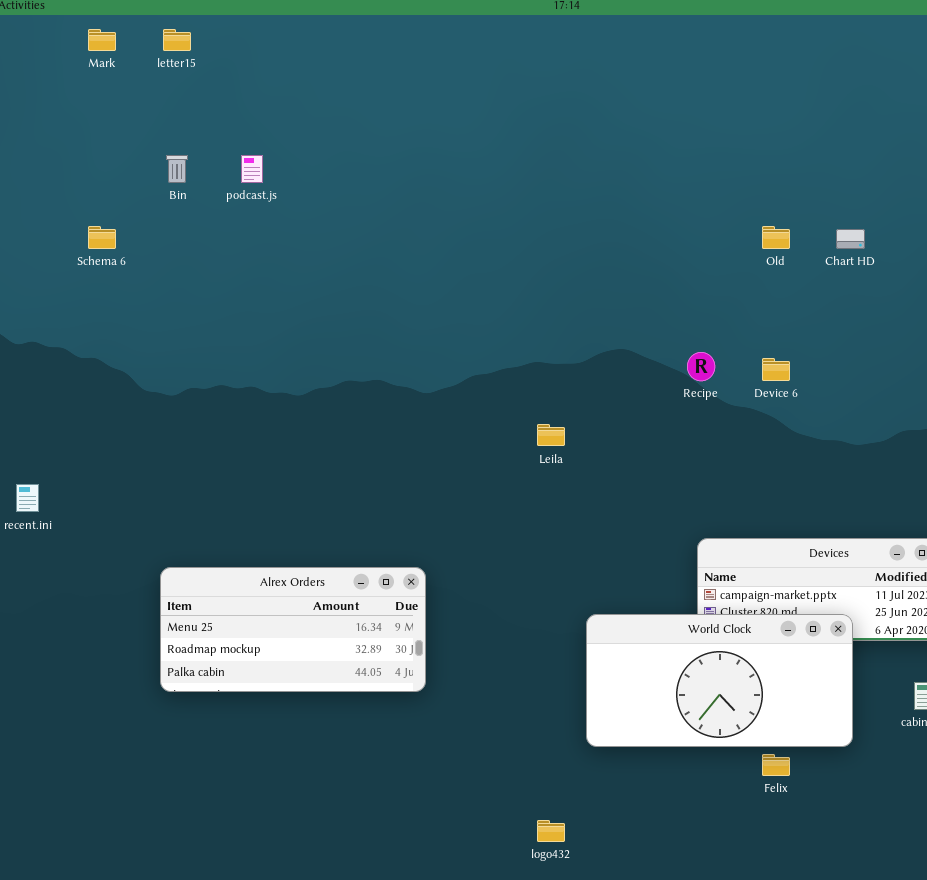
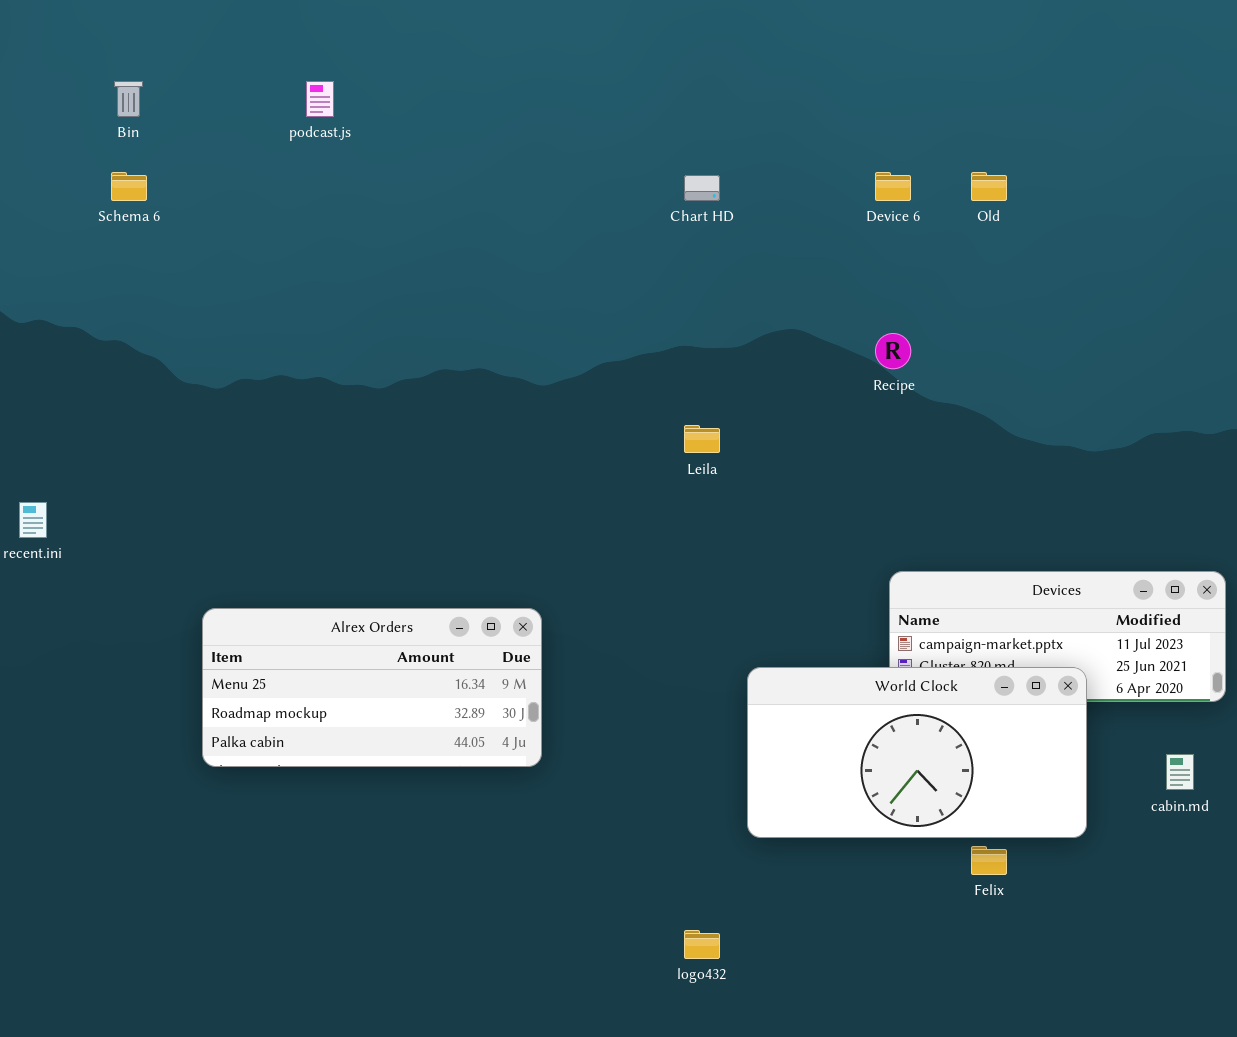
Bin: [166,155,188,183] -> [114,81,143,117], moved
Chart HD: [836,229,865,249] -> [684,175,720,201], moved
Device 6: [762,358,790,381] -> [875,172,911,201], moved

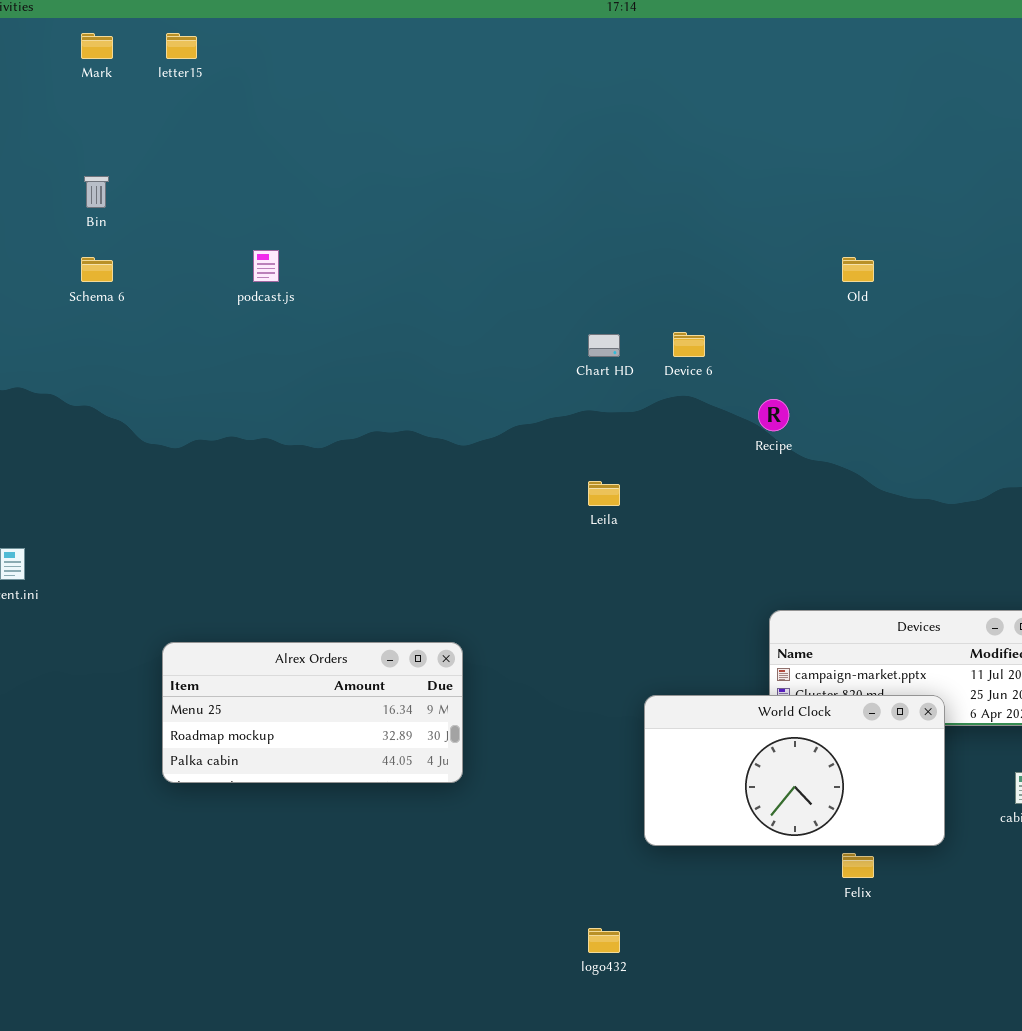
podcast.js: [306,81,334,117] -> [253,250,279,282], moved
Device 6: [875,172,911,201] -> [673,332,705,357], moved
Chart HD: [684,175,720,201] -> [588,334,620,357], moved

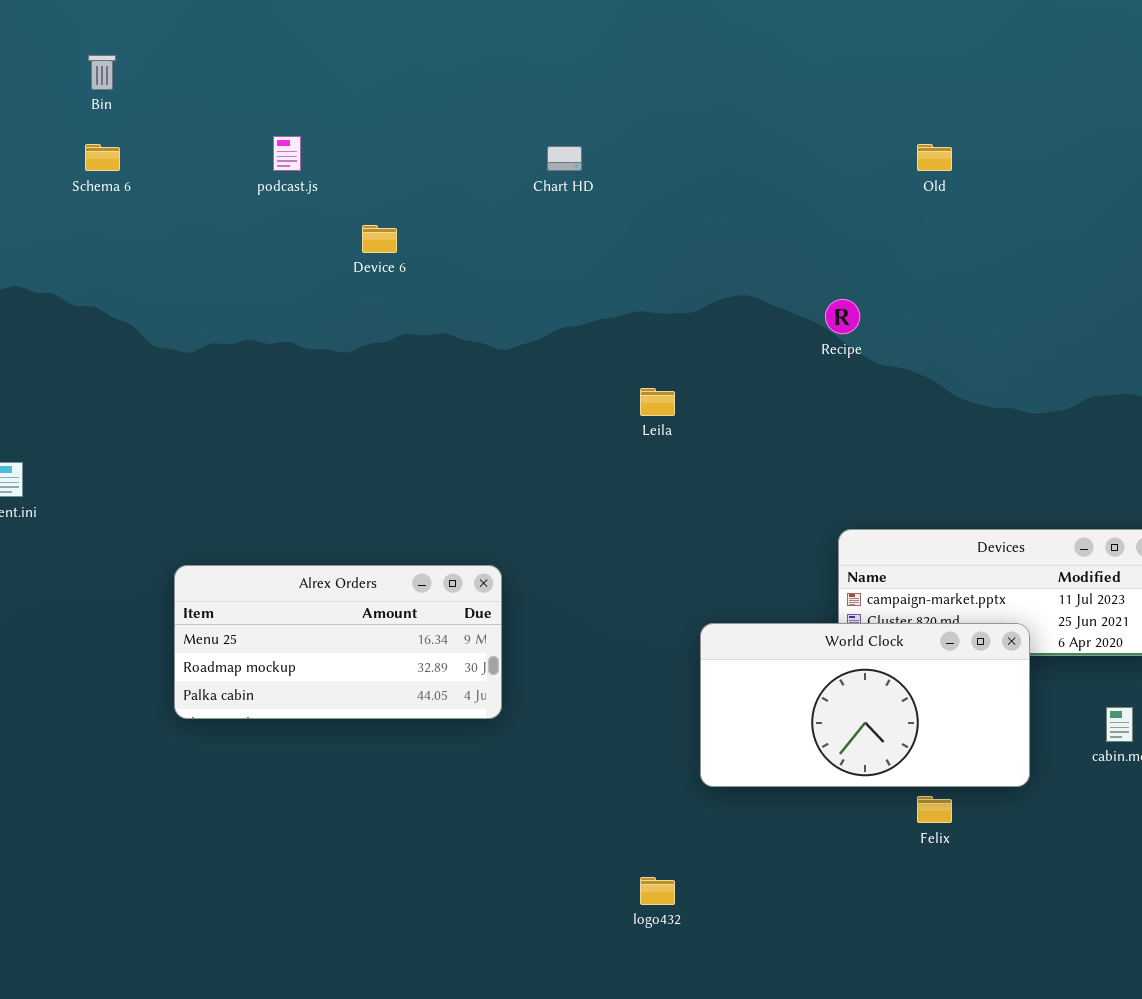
Device 6: [673,332,705,357] -> [362,225,397,253], moved
Chart HD: [588,334,620,357] -> [547,146,582,171], moved

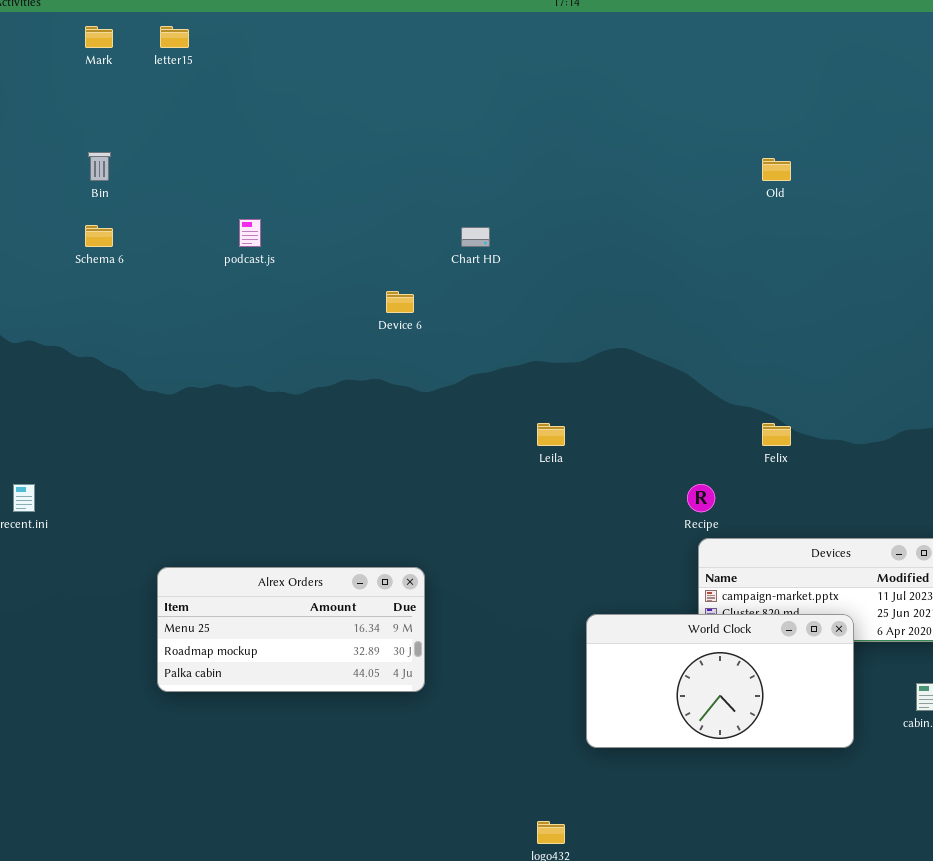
Old: [917,144,952,171] -> [762,158,791,181], moved
Device 6: [362,225,397,253] -> [386,291,414,313], moved
Recipe: [825,299,860,334] -> [687,484,715,512], moved
Felix: [917,796,952,823] -> [762,423,791,446], moved

